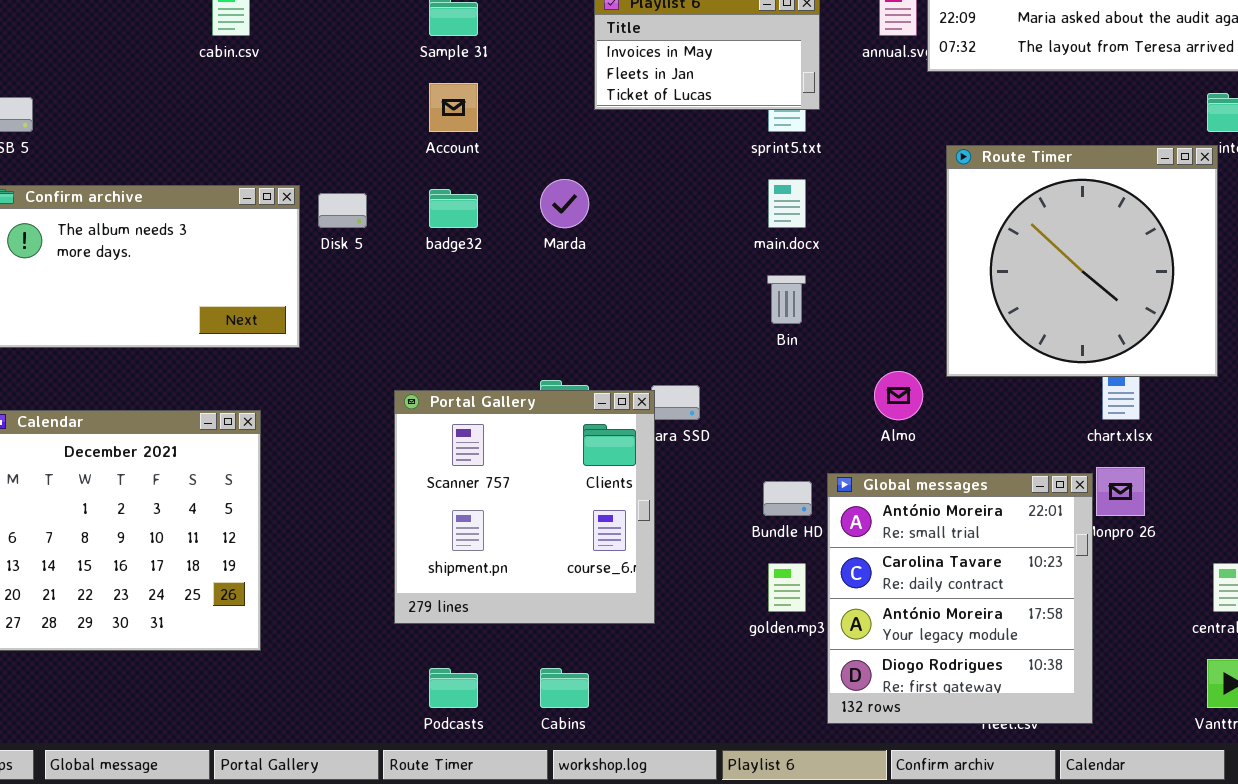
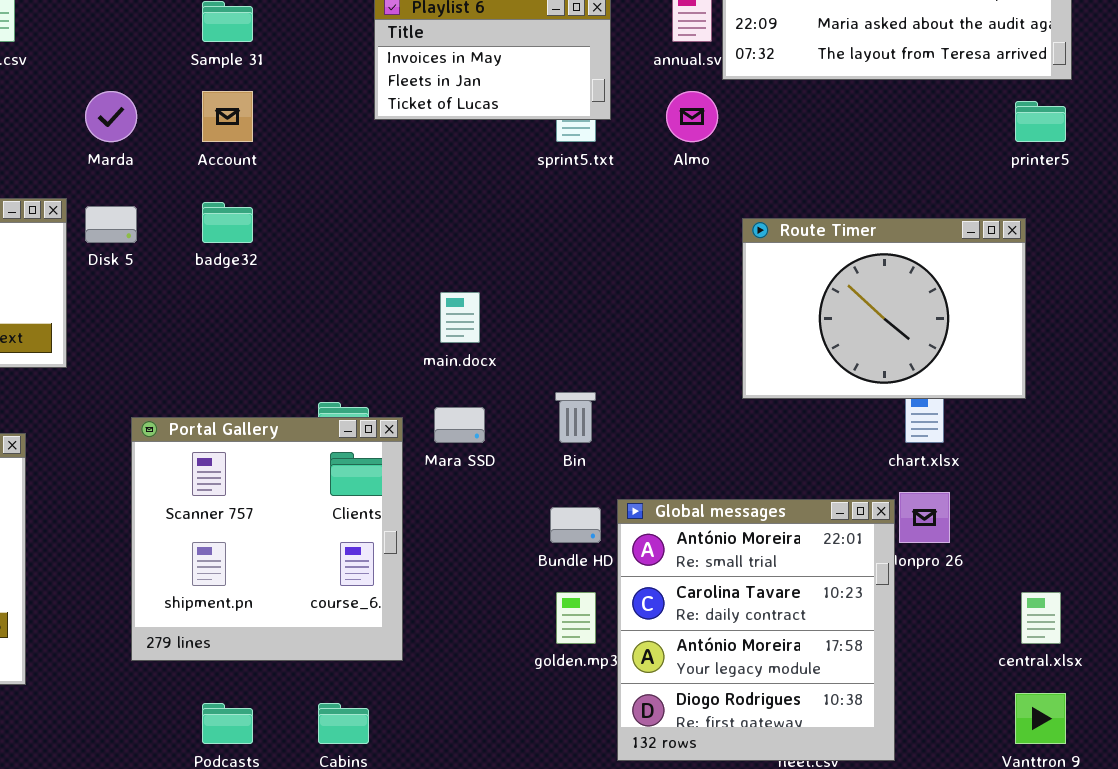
Route Timer: [946,145,1218,377] -> [742,218,1026,399], resized
Marda: [540,179,589,228] -> [85,91,137,142], moved
main.docx: [768,179,806,228] -> [440,292,480,343], moved
Bin: [767,275,806,324] -> [555,392,596,443], moved
Almo: [874,371,923,420] -> [666,91,718,142], moved
Portal Gallery: [394,390,655,624] -> [131,417,403,661], moved

